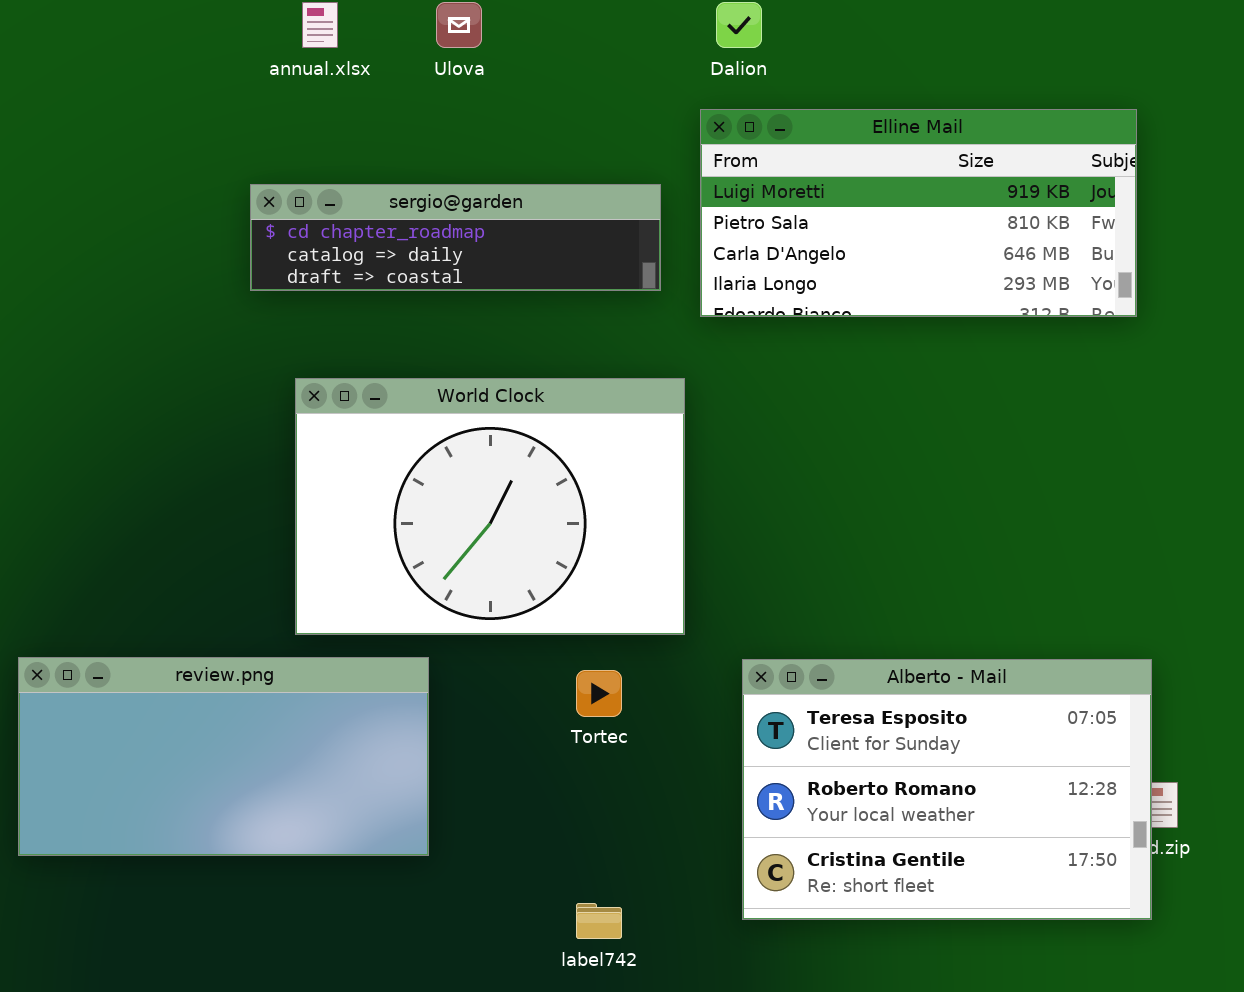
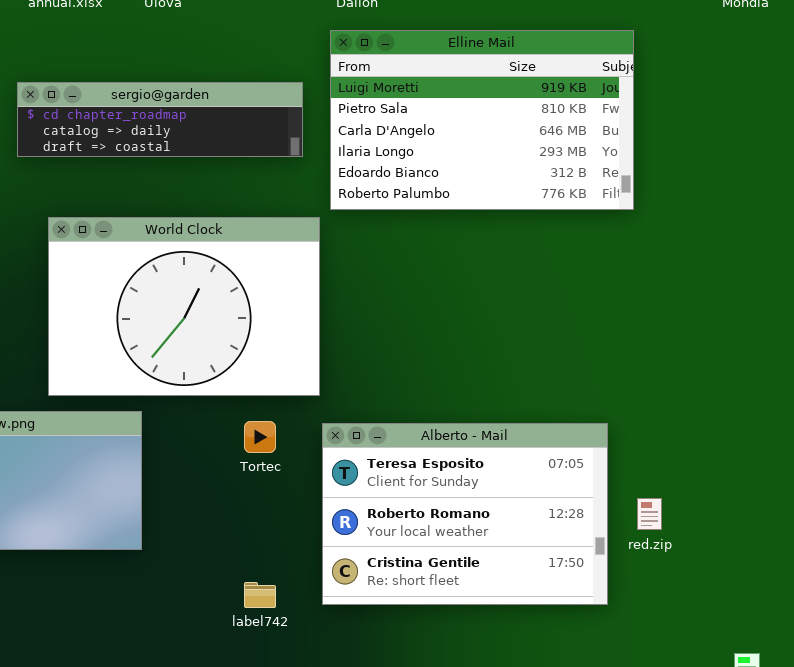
Elline Mail: [700,109,1137,317] -> [330,30,634,210], resized
Alberto - Mail: [742,659,1152,920] -> [322,423,608,605], moved

